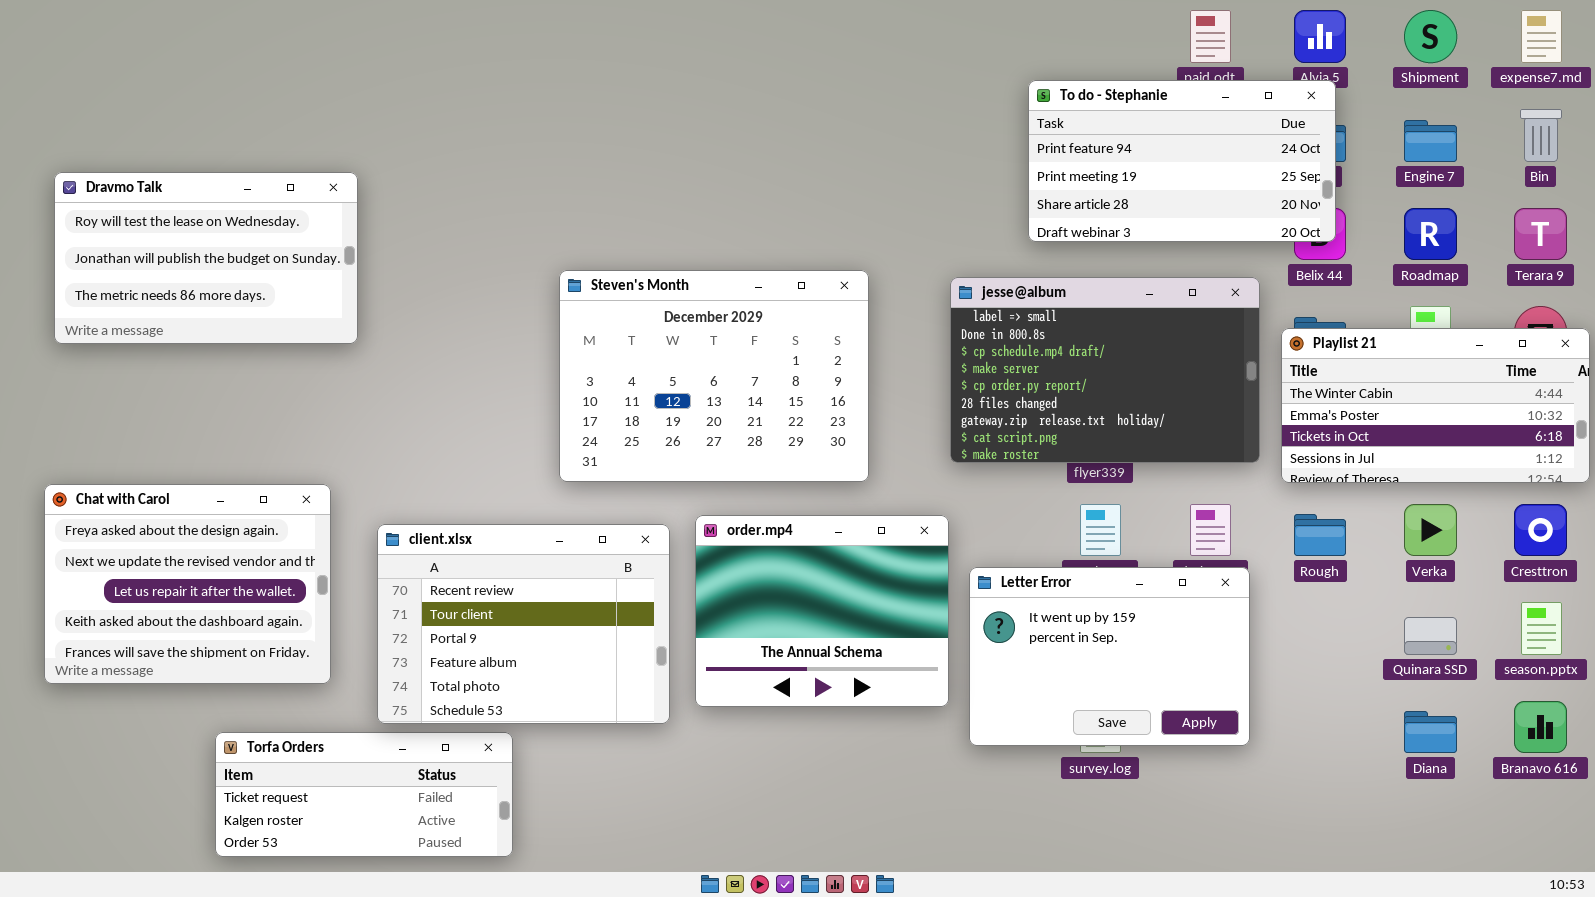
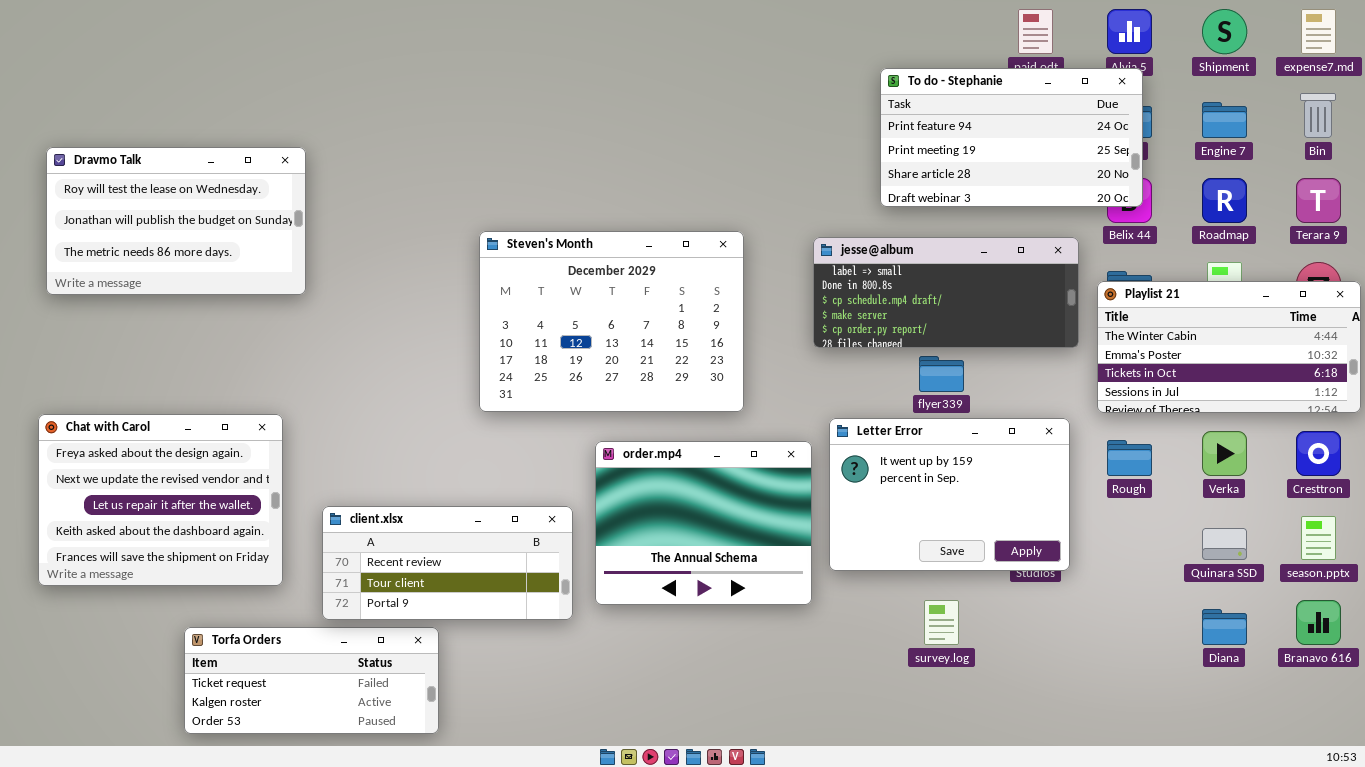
jesse@album: [950,277,1260,463] -> [813,237,1079,348], resized
client.xlsx: [377,524,670,724] -> [322,506,573,620], resized
Letter Error: [969,567,1250,746] -> [829,418,1070,571], moved

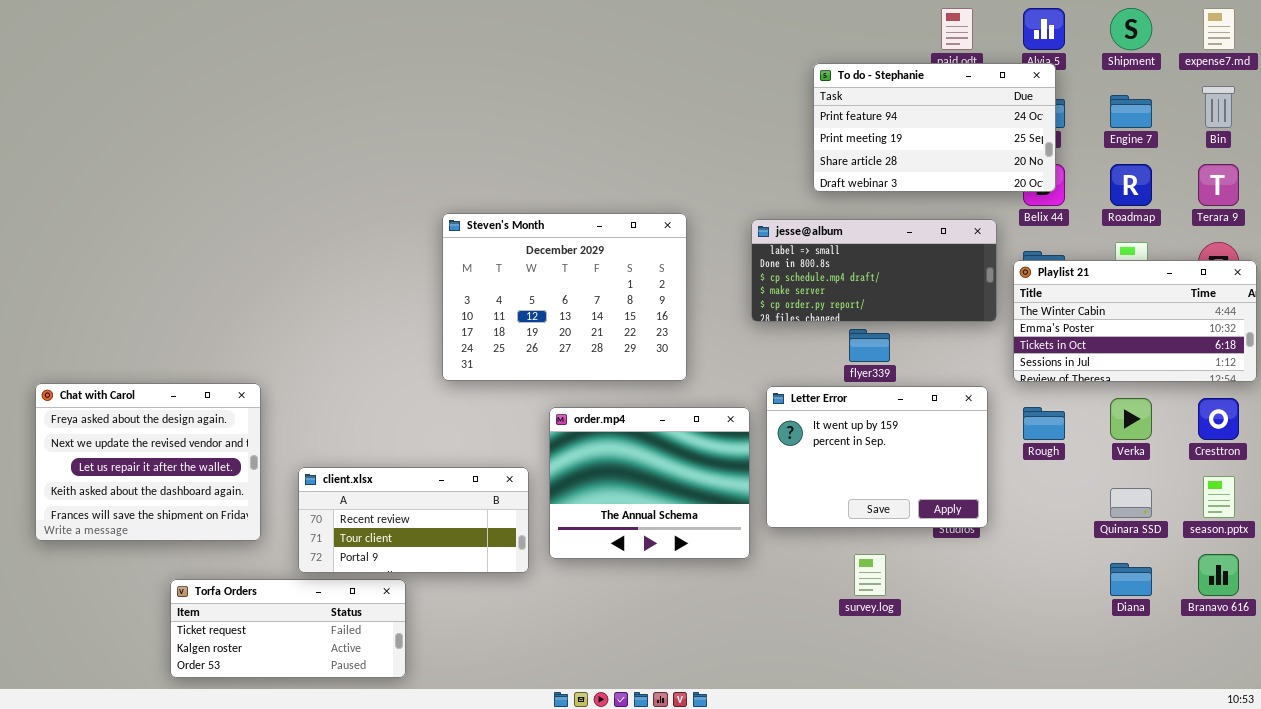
Dravmo Talk: [46,147,306,295] -> none, closed

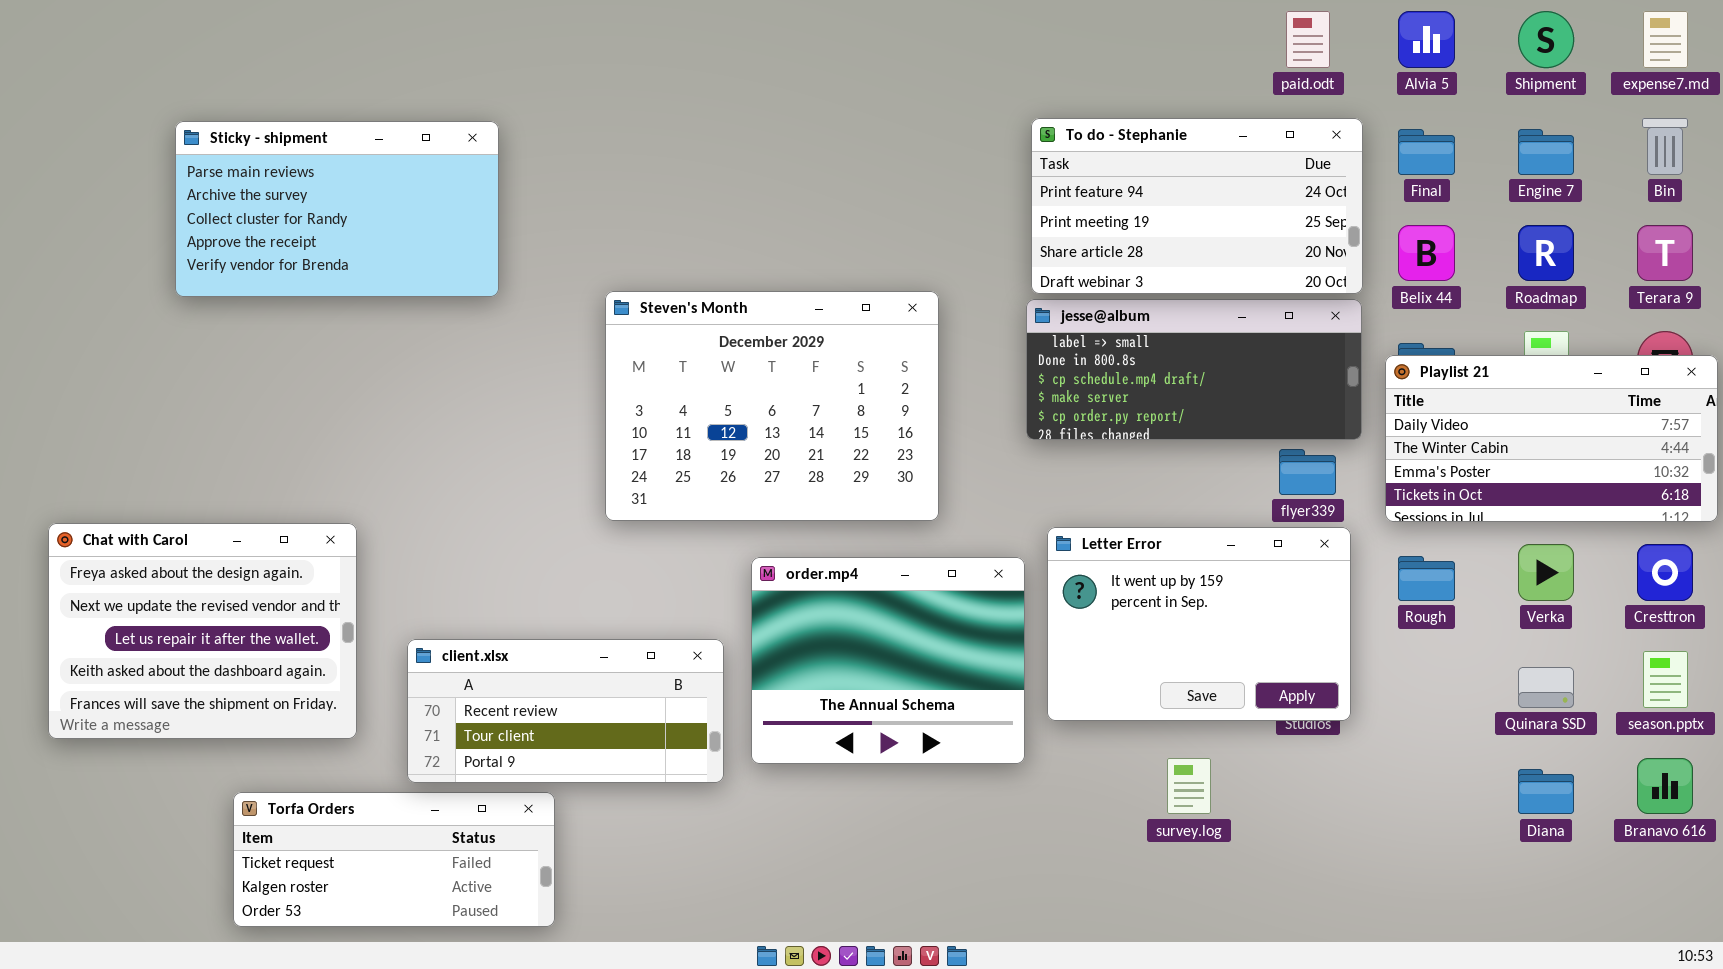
To do - Stephanie: [813,63,1056,192] -> [1031,118,1363,294], moved
Sticky - shipment: none -> [175,121,499,297], opened
Playlist 21: [1013,260,1257,382] -> [1385,355,1718,522], scrolled up 1 row
flyer339: [849,329,890,362] -> [1279,449,1336,495], moved

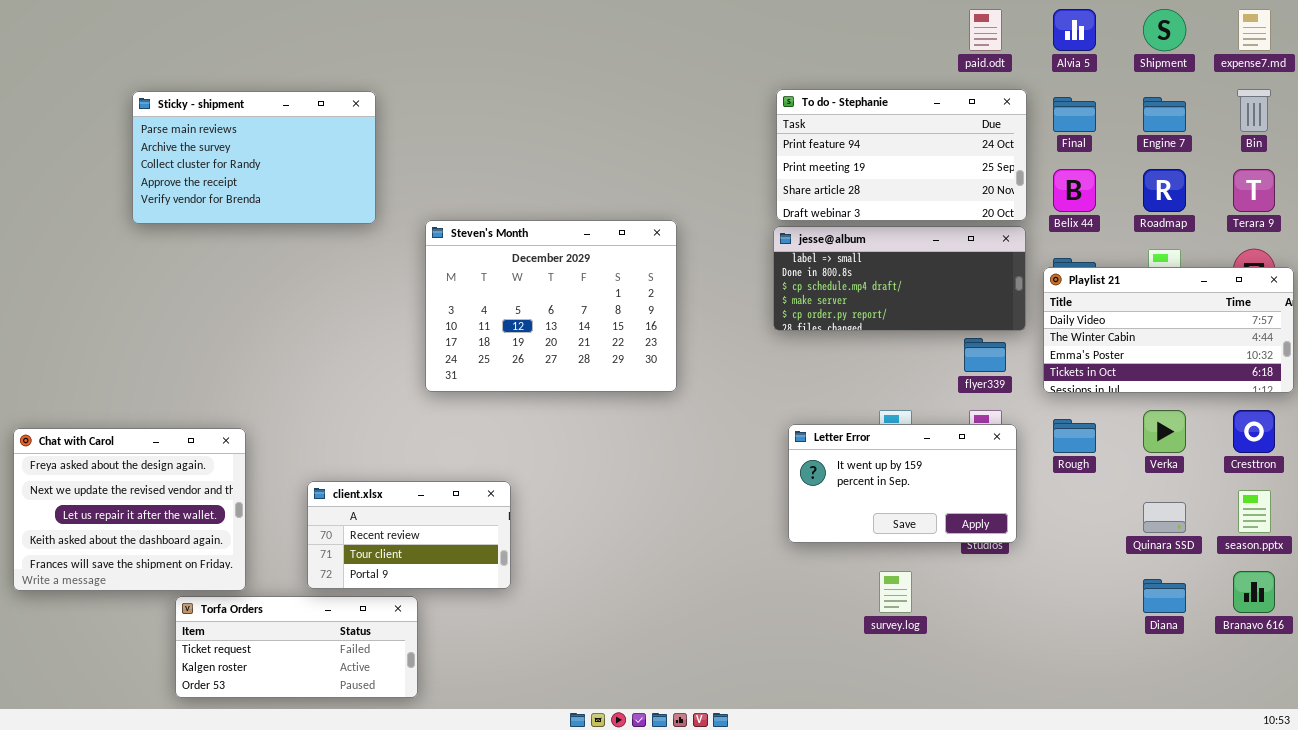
Steven's Month: [605,291,939,521] -> [425,220,677,392], moved
Chat with Carol: [48,523,357,739] -> [13,428,246,591], moved
Letter Error: [1047,527,1351,721] -> [788,424,1017,543], resized
order.mp4: [751,557,1025,764] -> none, closed
client.xlsx: [407,639,724,783] -> [307,481,511,589], resized

